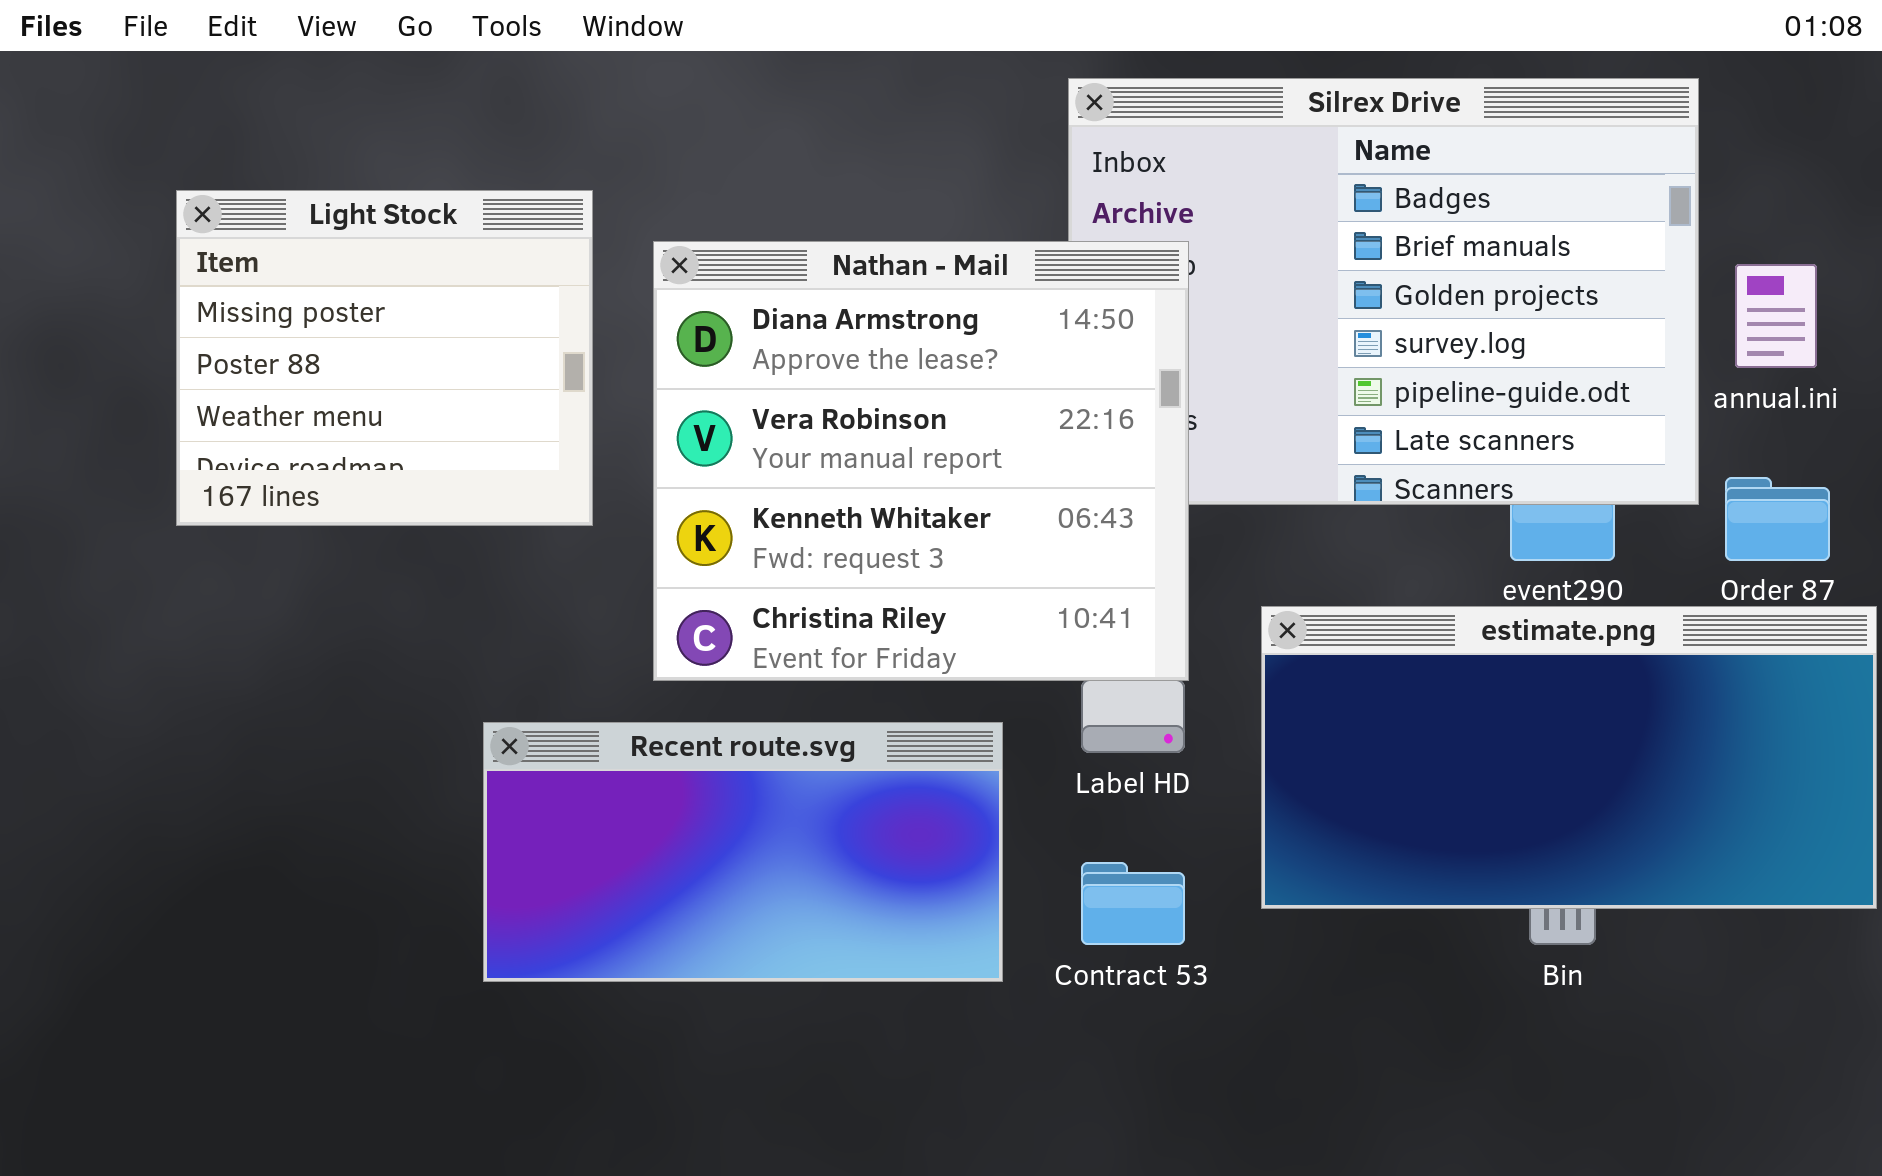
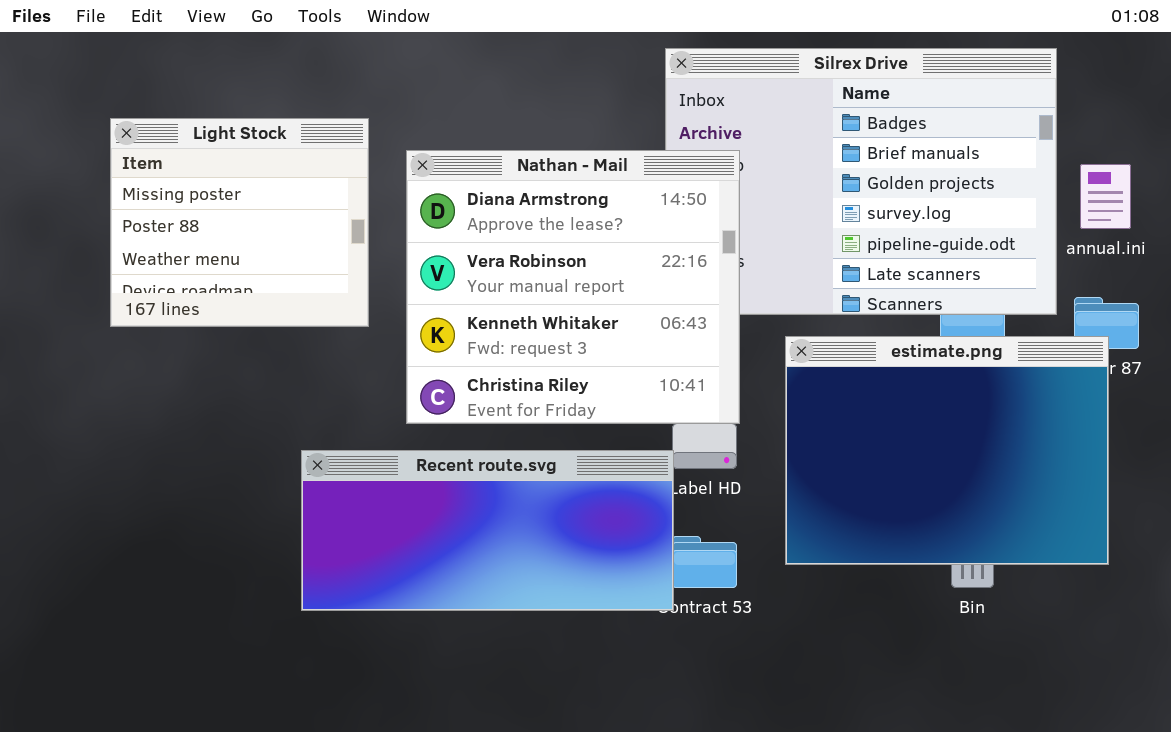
estimate.png: [1261,606,1877,909] -> [785,336,1109,565], resized
Recent route.svg: [483,722,1003,982] -> [301,450,674,611], resized

